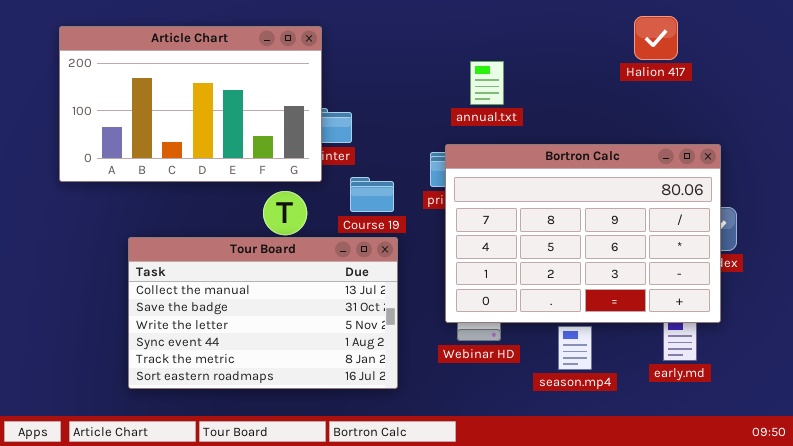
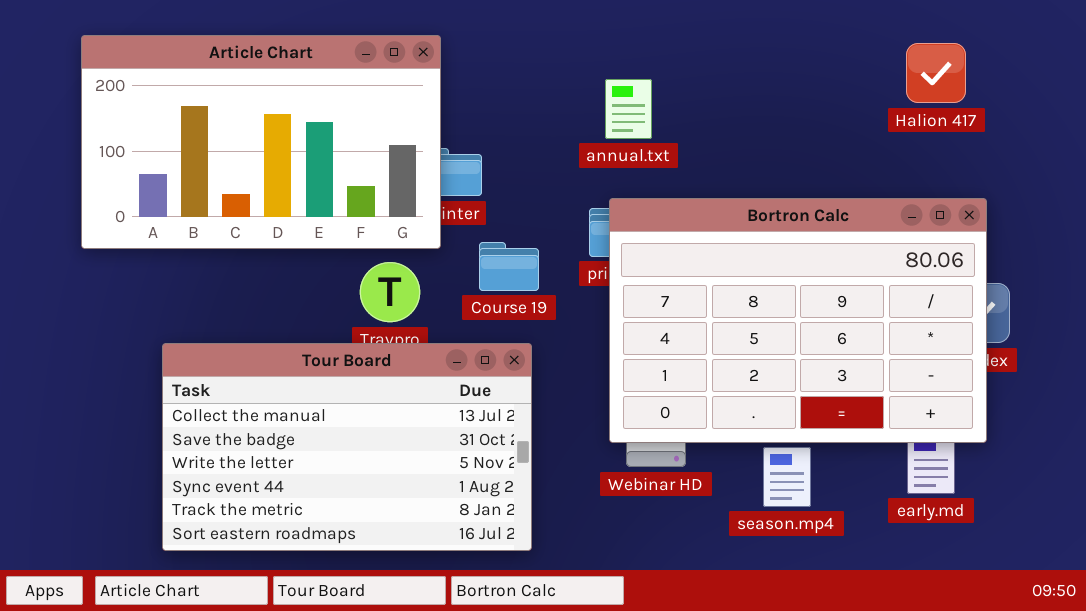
Halion 417: [634,16,678,60] -> [906,43,966,103], moved
annual.txt: [470,61,504,105] -> [605,79,652,139], moved
Tour Board: [128,237,398,389] -> [162,343,532,551], moved

